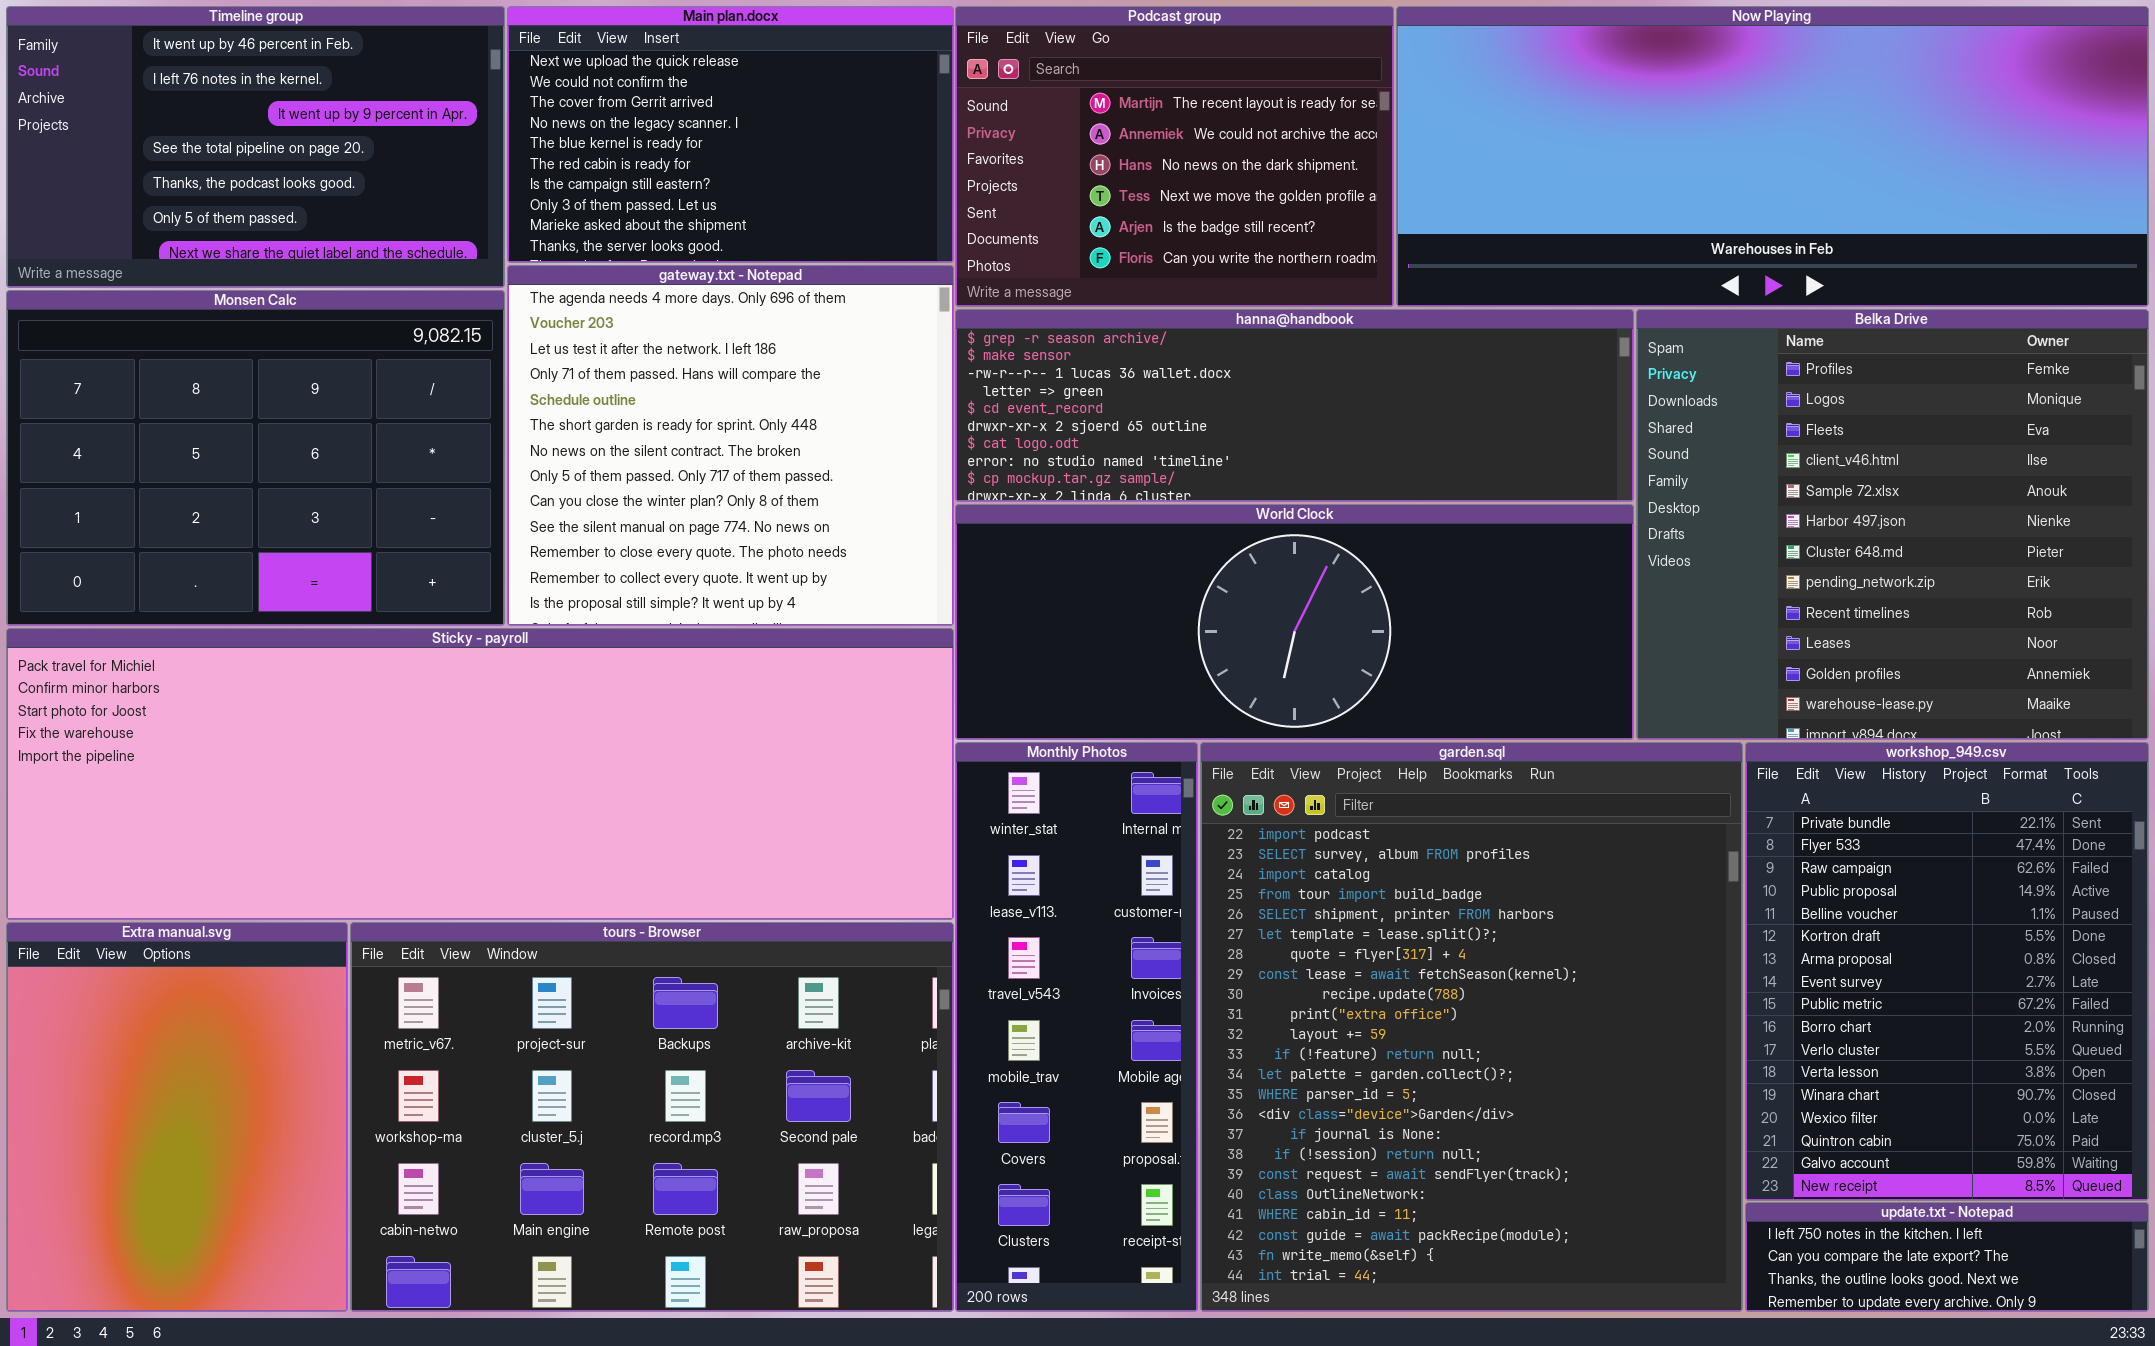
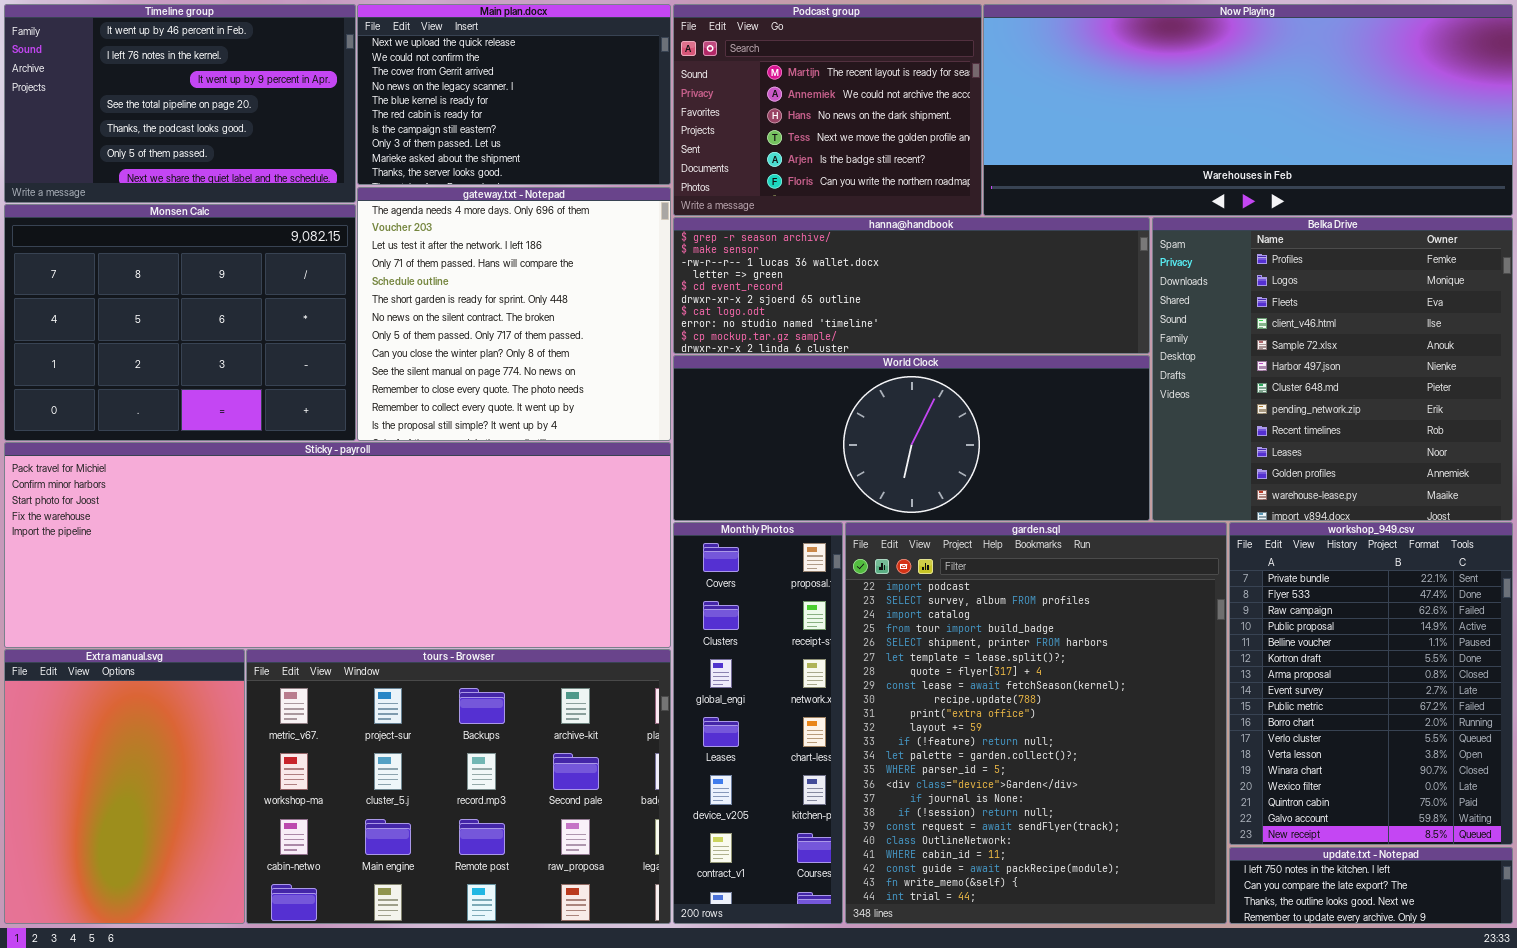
Monthly Photos: [955,742,1198,1312] -> [673,522,843,924], scrolled down 4 rows

